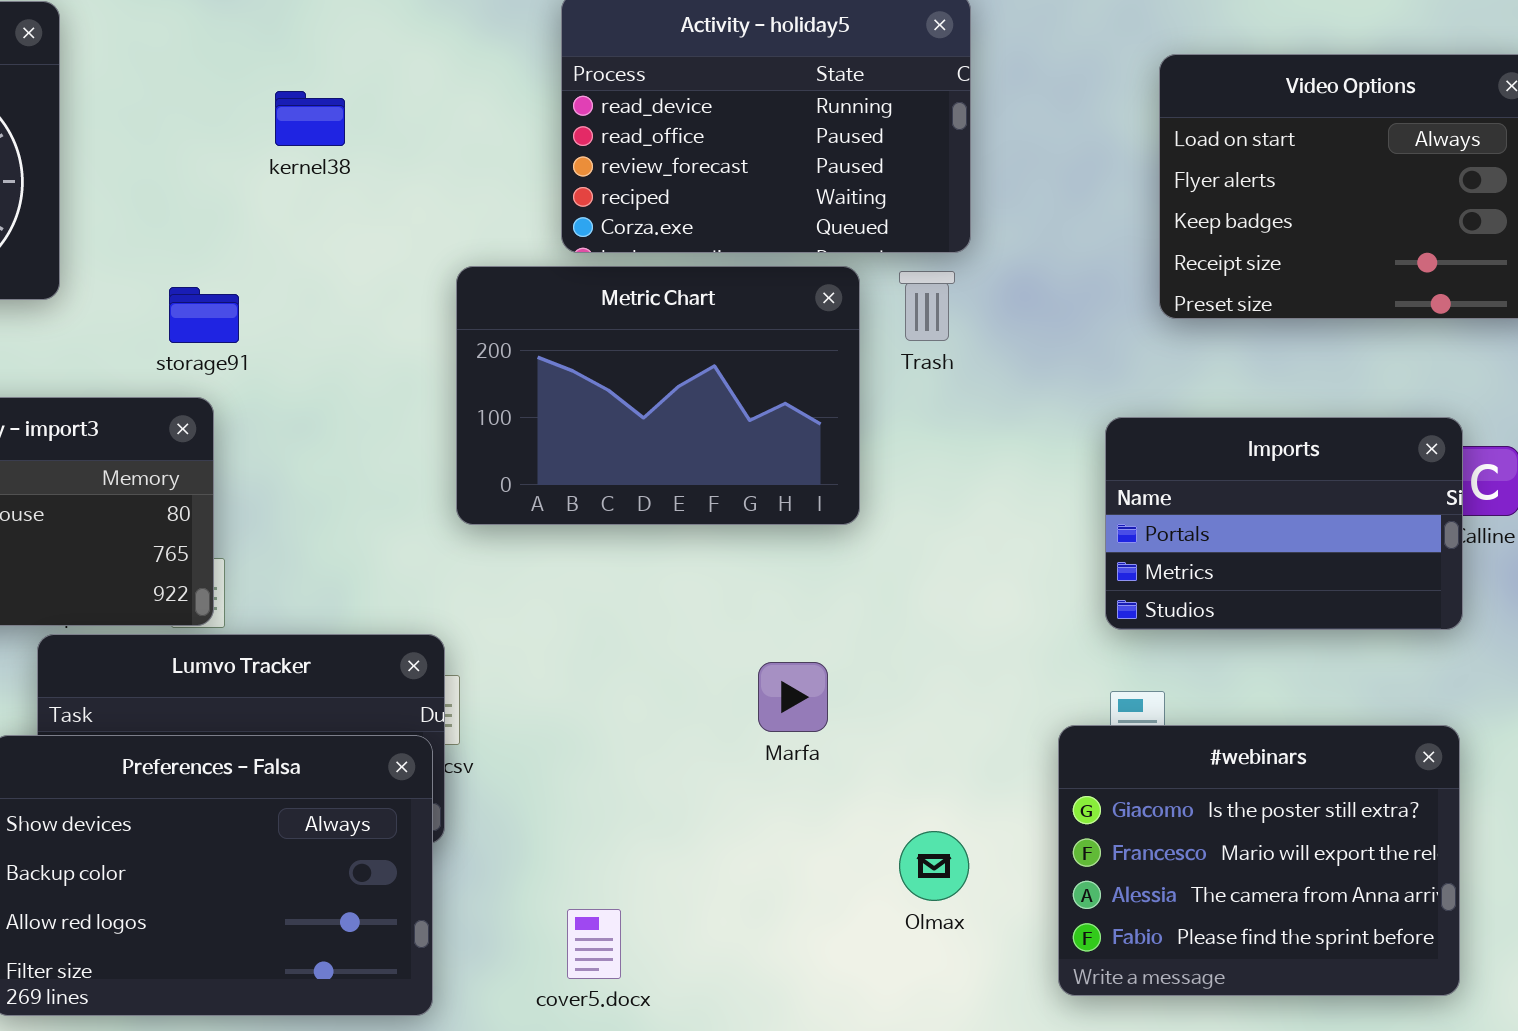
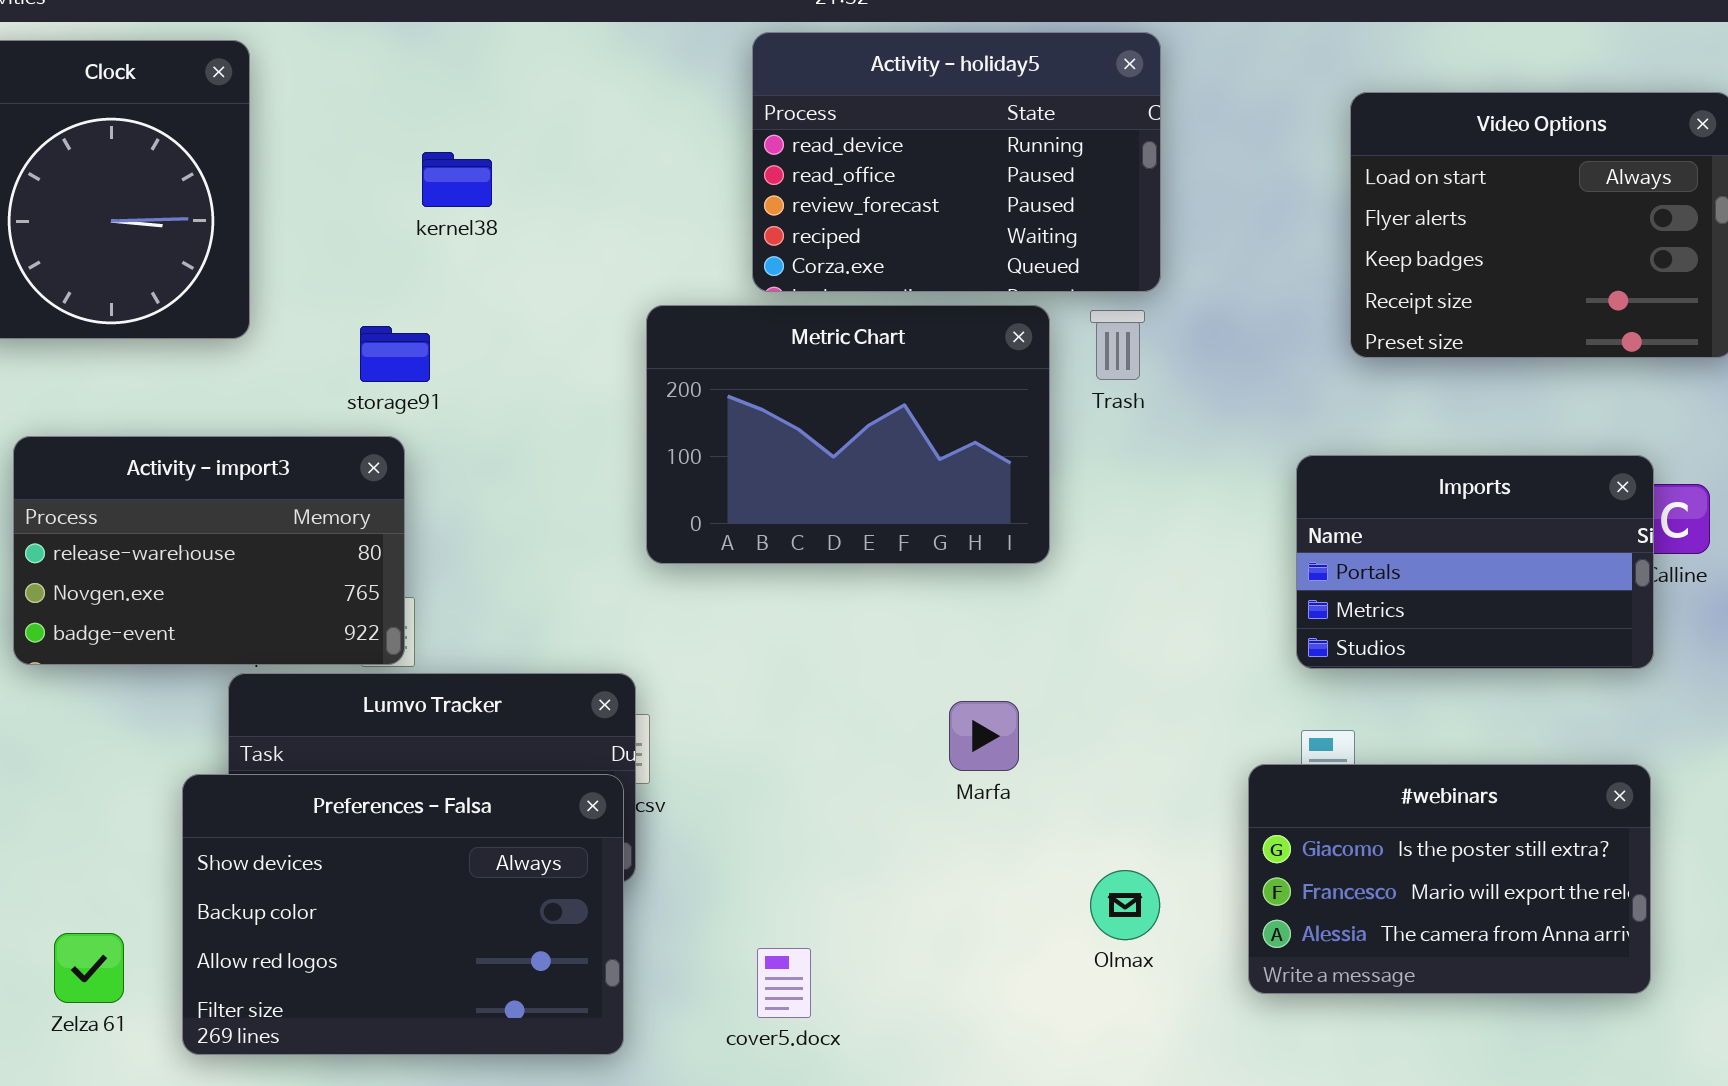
kernel38: [275,91,345,146] -> [422,152,492,207], moved
#webinars: [1058,725,1460,996] -> [1248,764,1651,994], resized

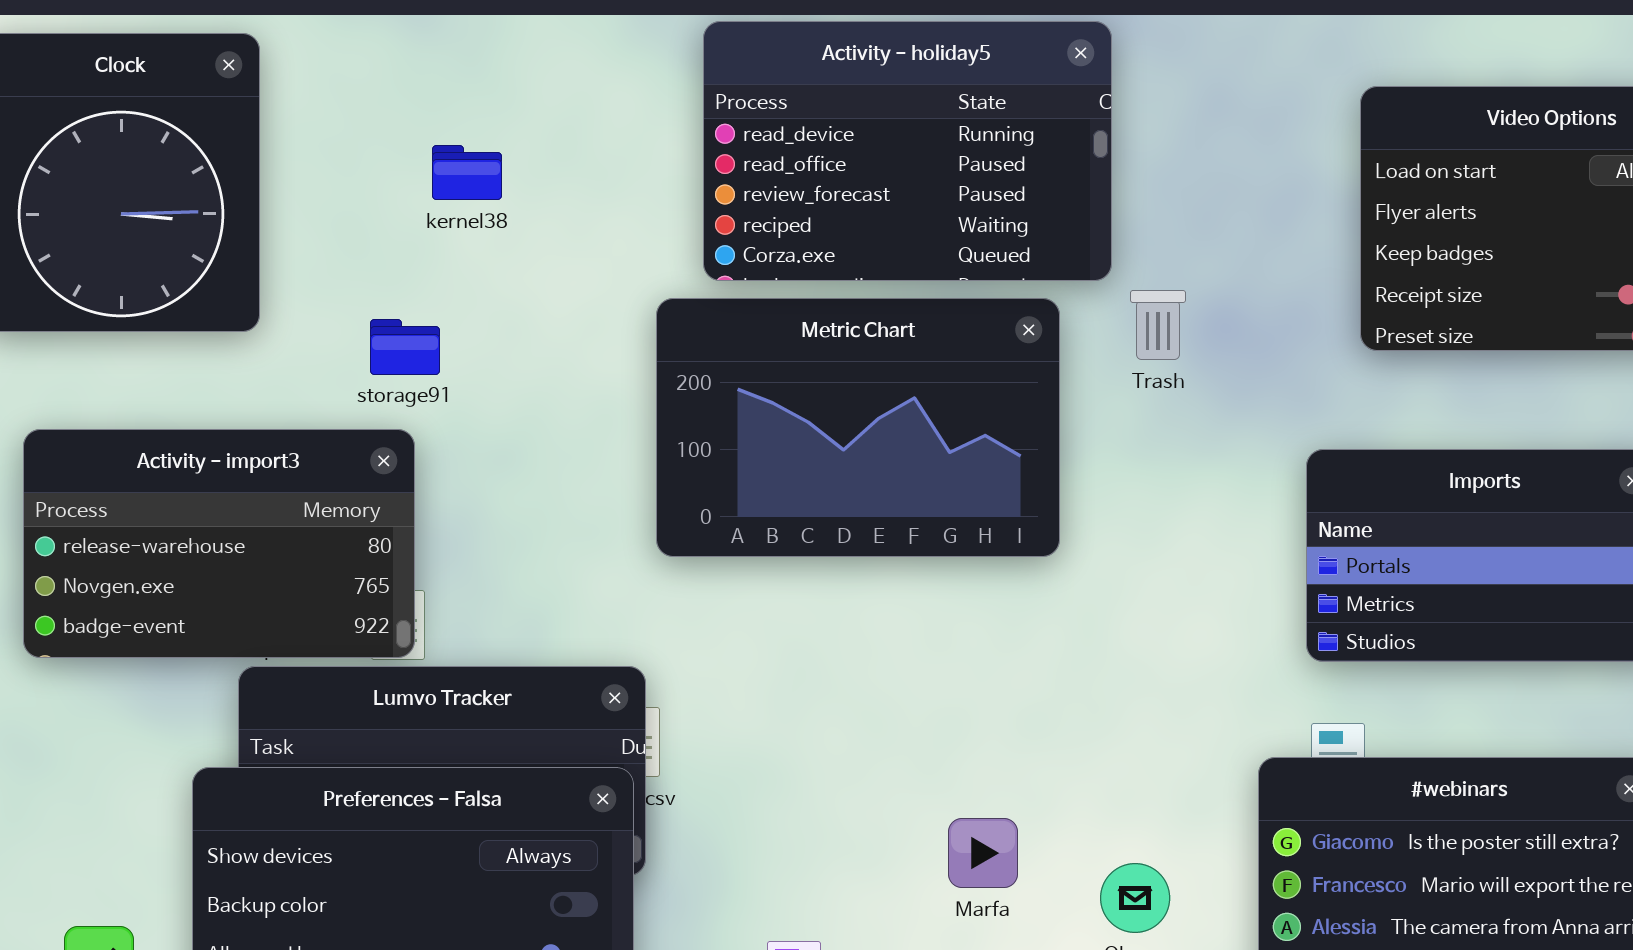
Activity - holiday5: [752,32,1161,292] -> [703,21,1112,281], moved
Trash: [1090,310,1145,380] -> [1130,290,1186,360], moved
Marfa: [949,701,1019,771] -> [948,818,1018,888], moved

